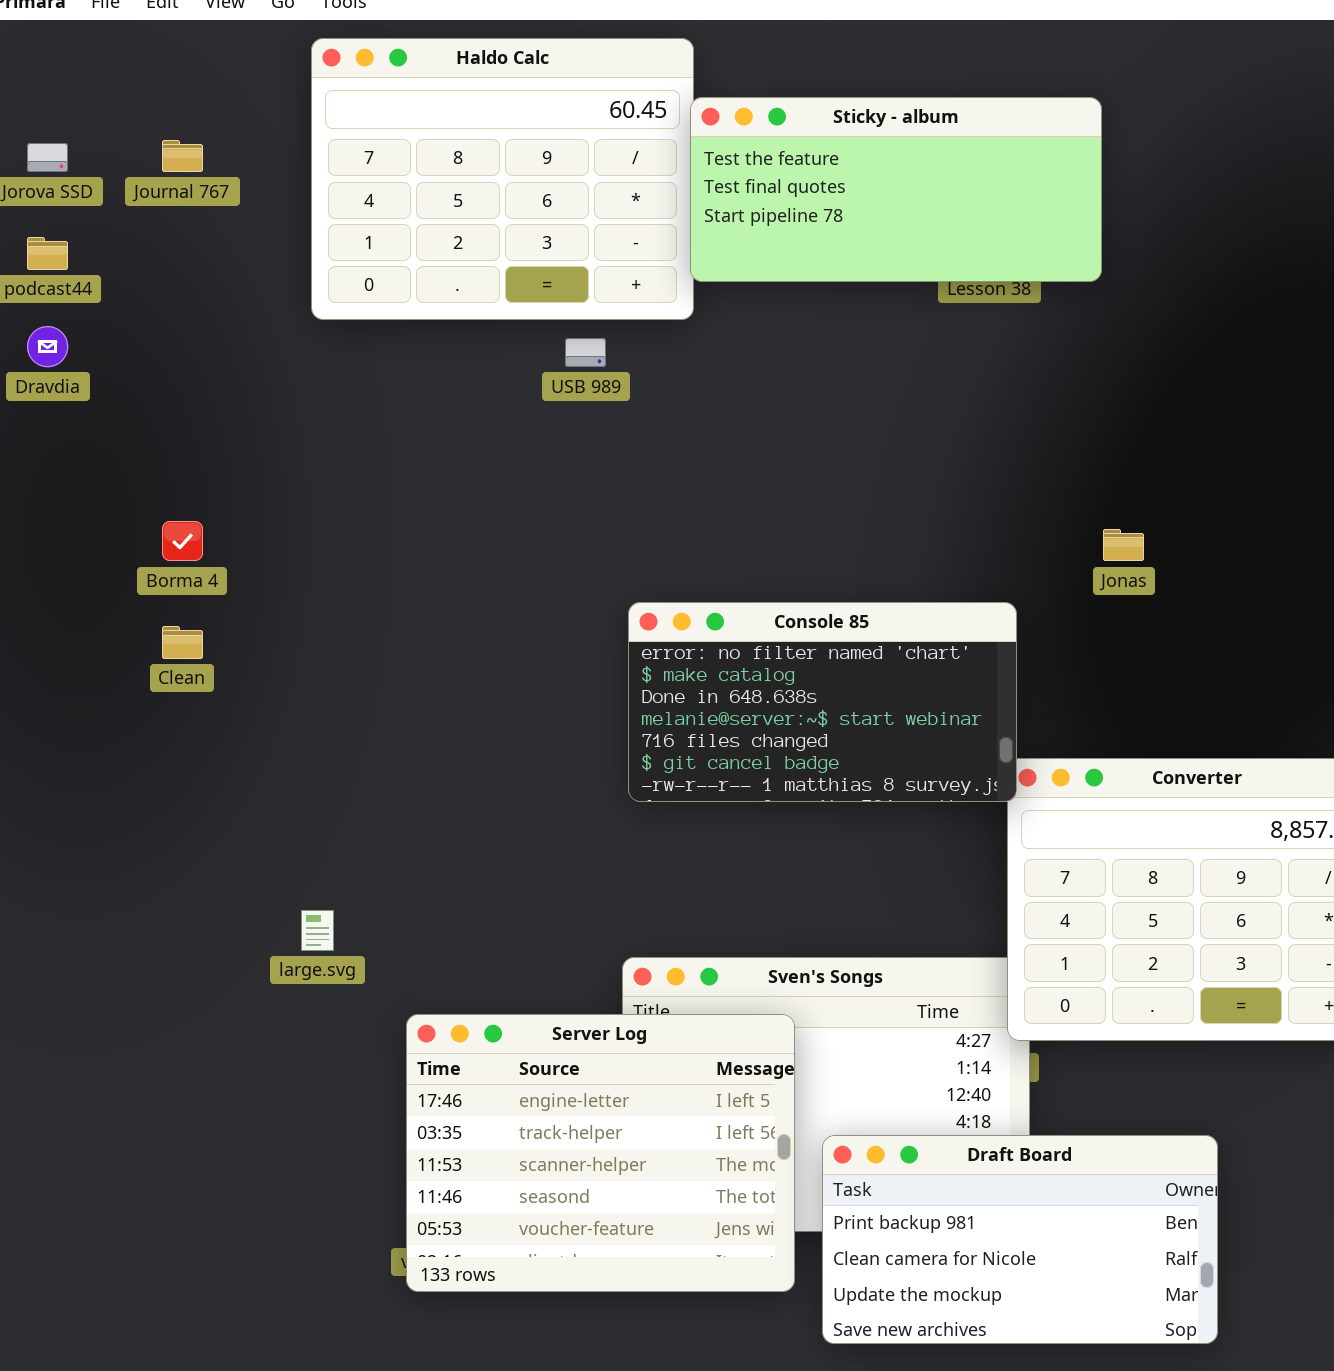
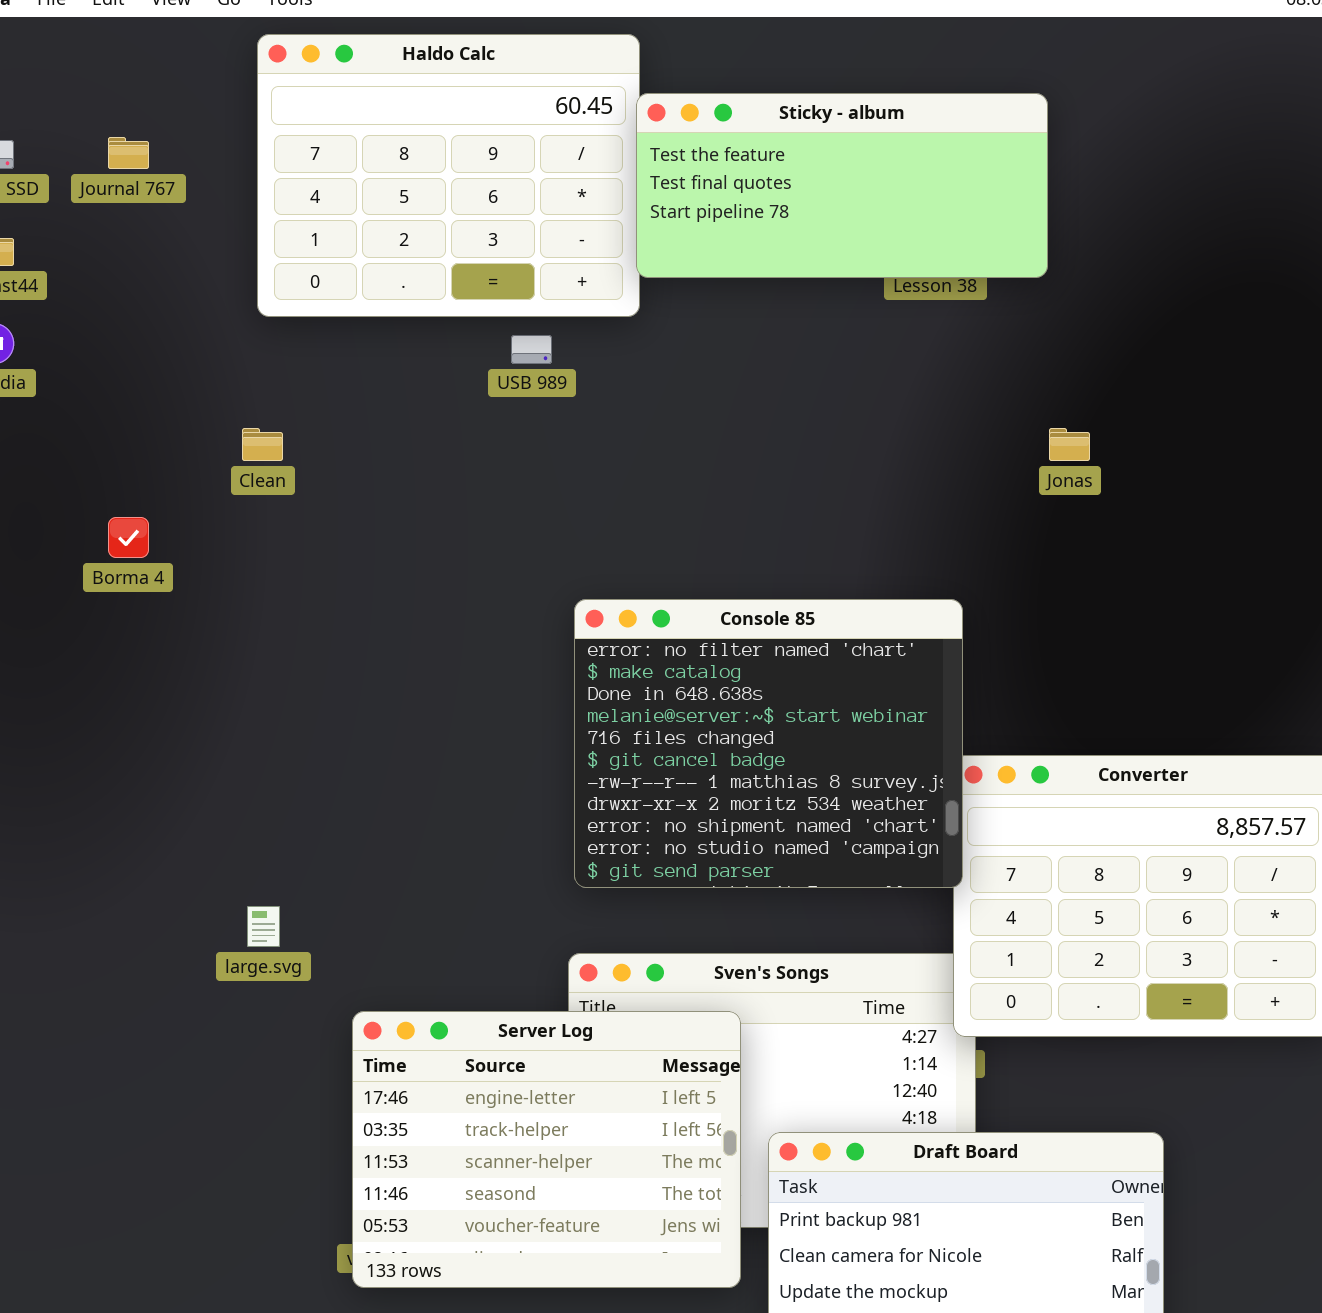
Jonas: [1103,529,1144,561] -> [1049,428,1090,461], moved
Console 85: [628,602,1017,802] -> [574,599,963,888], resized
Clean: [162,626,203,659] -> [242,428,283,461], moved

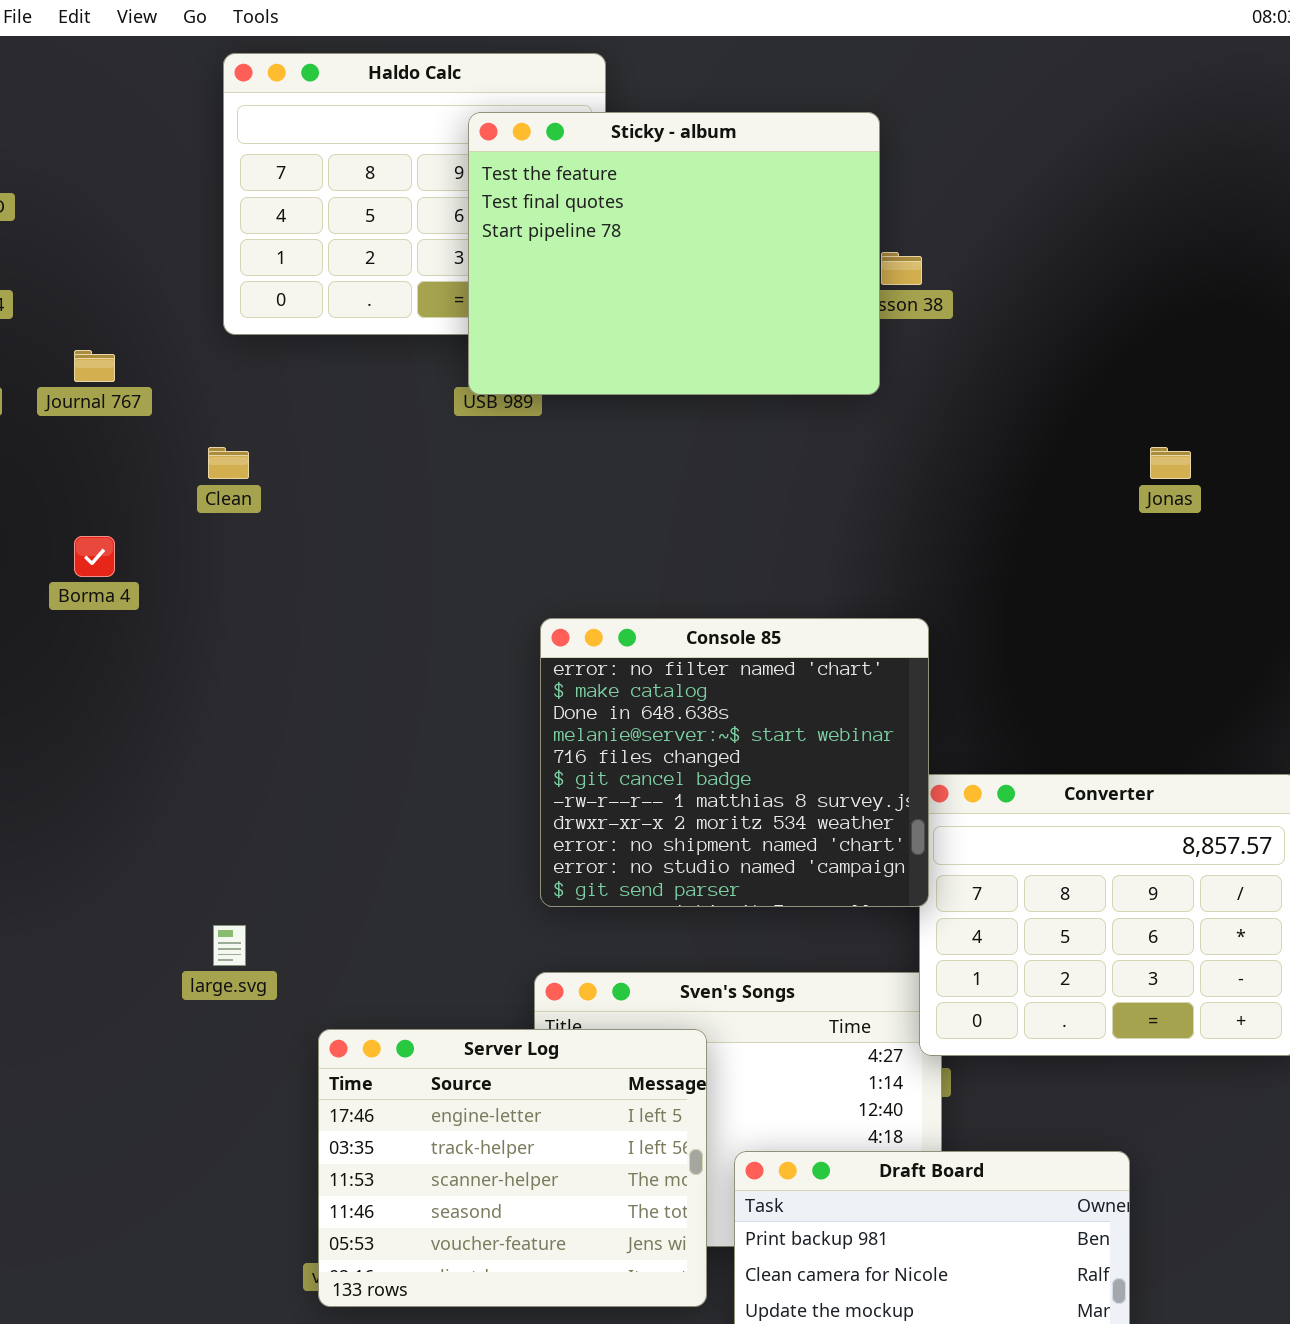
Sticky - album: [636,93,1048,278] -> [468,112,880,395], moved, resized
Journal 767: [108,137,149,169] -> [74,350,115,382], moved
Jonas: [1049,428,1090,461] -> [1150,447,1191,479], moved

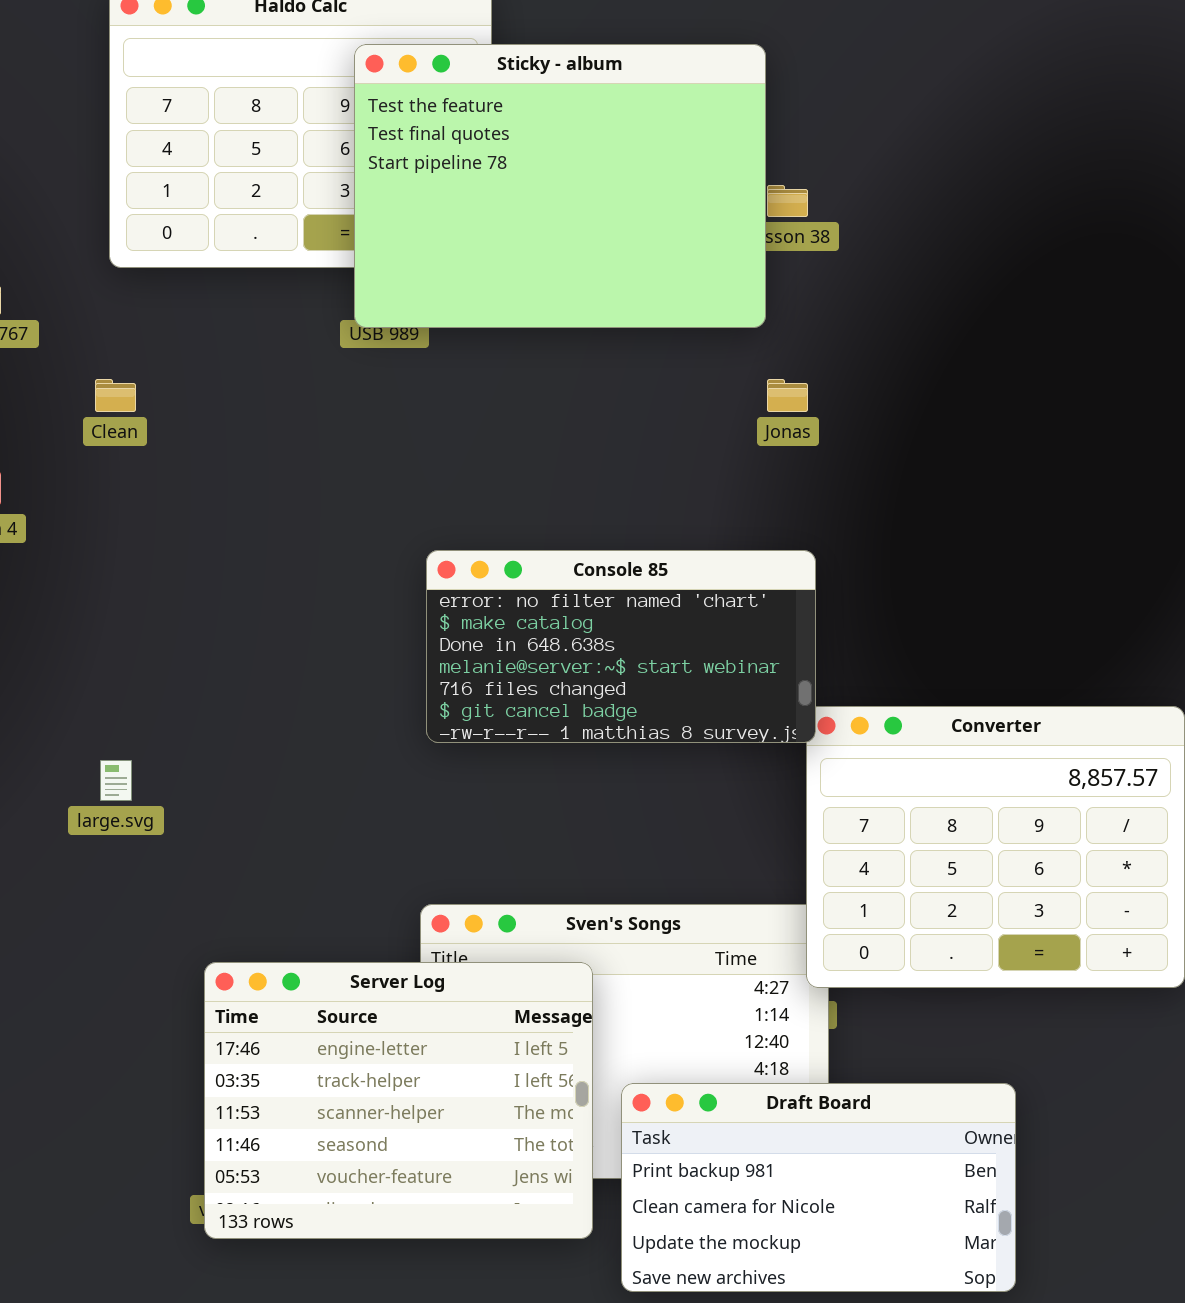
Jonas: [1150,447,1191,479] -> [767,379,808,412], moved
Console 85: [540,618,929,907] -> [426,550,816,743], resized
large.svg: [213,925,246,966] -> [100,760,132,801], moved

